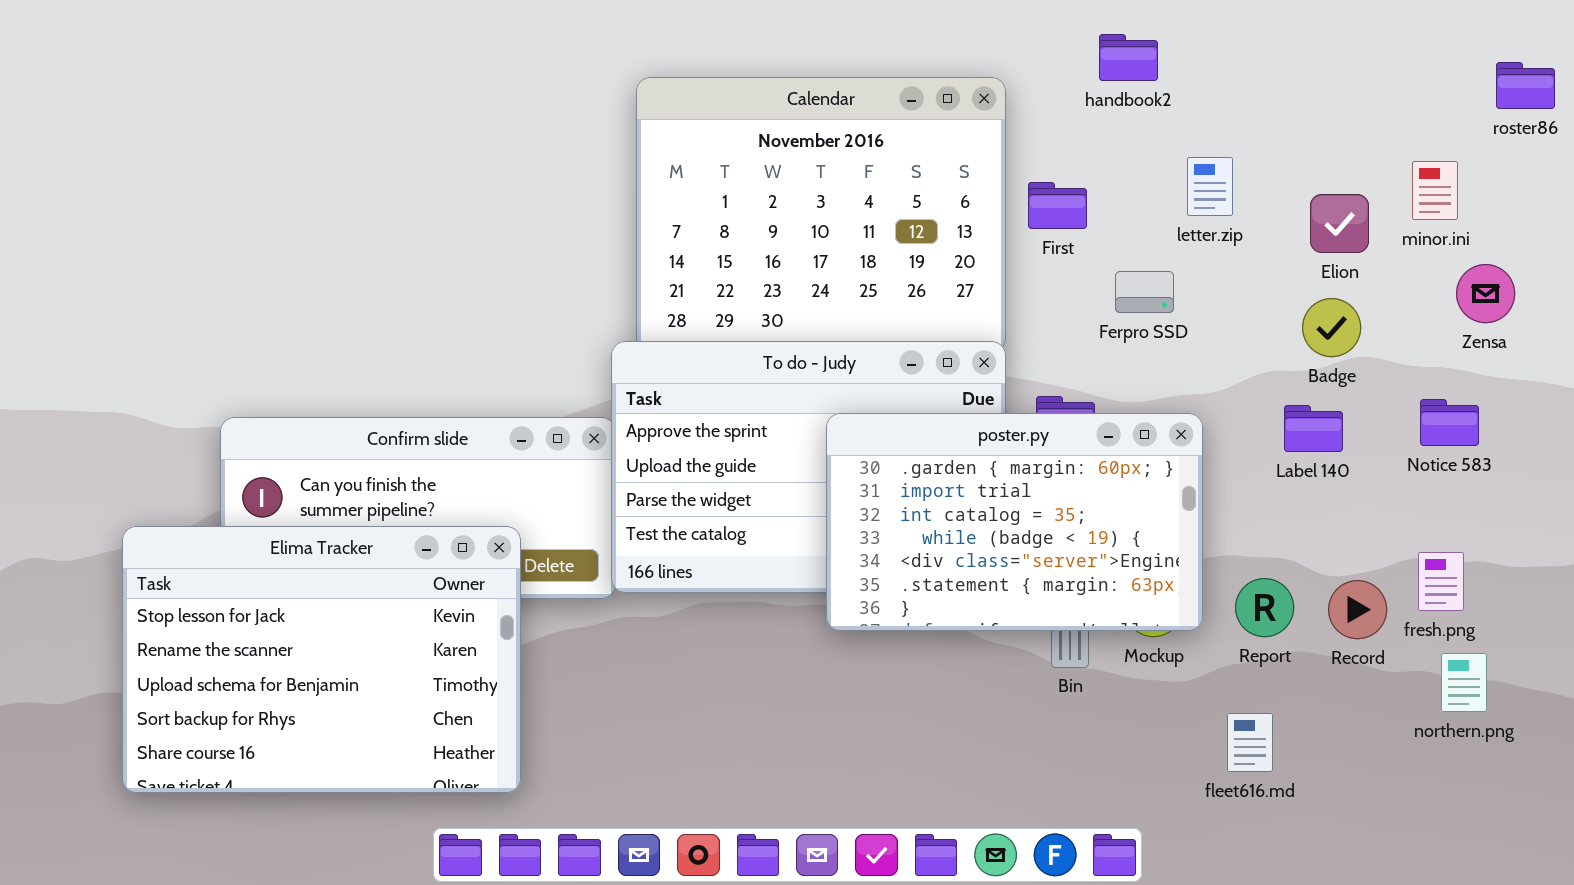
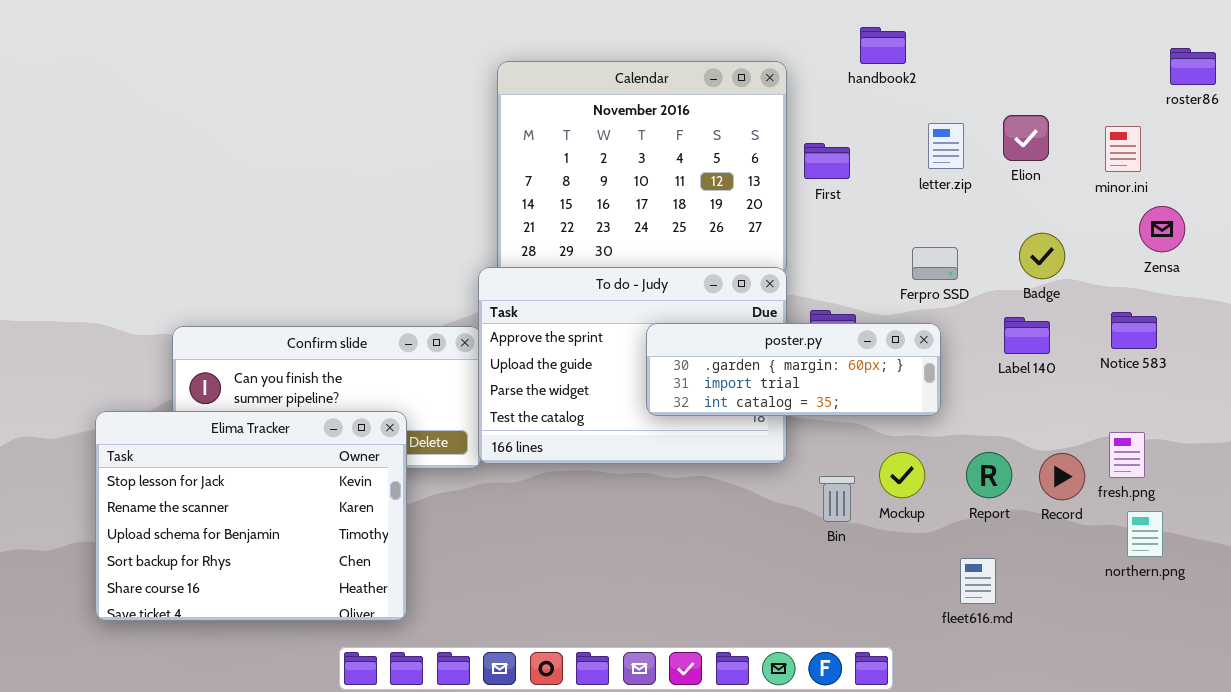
Elion: [1310,194,1369,253] -> [1003,115,1049,161], moved
Ferpro SSD: [1115,271,1174,313] -> [912,247,958,280], moved
poster.py: [826,413,1203,631] -> [646,323,941,416], resized

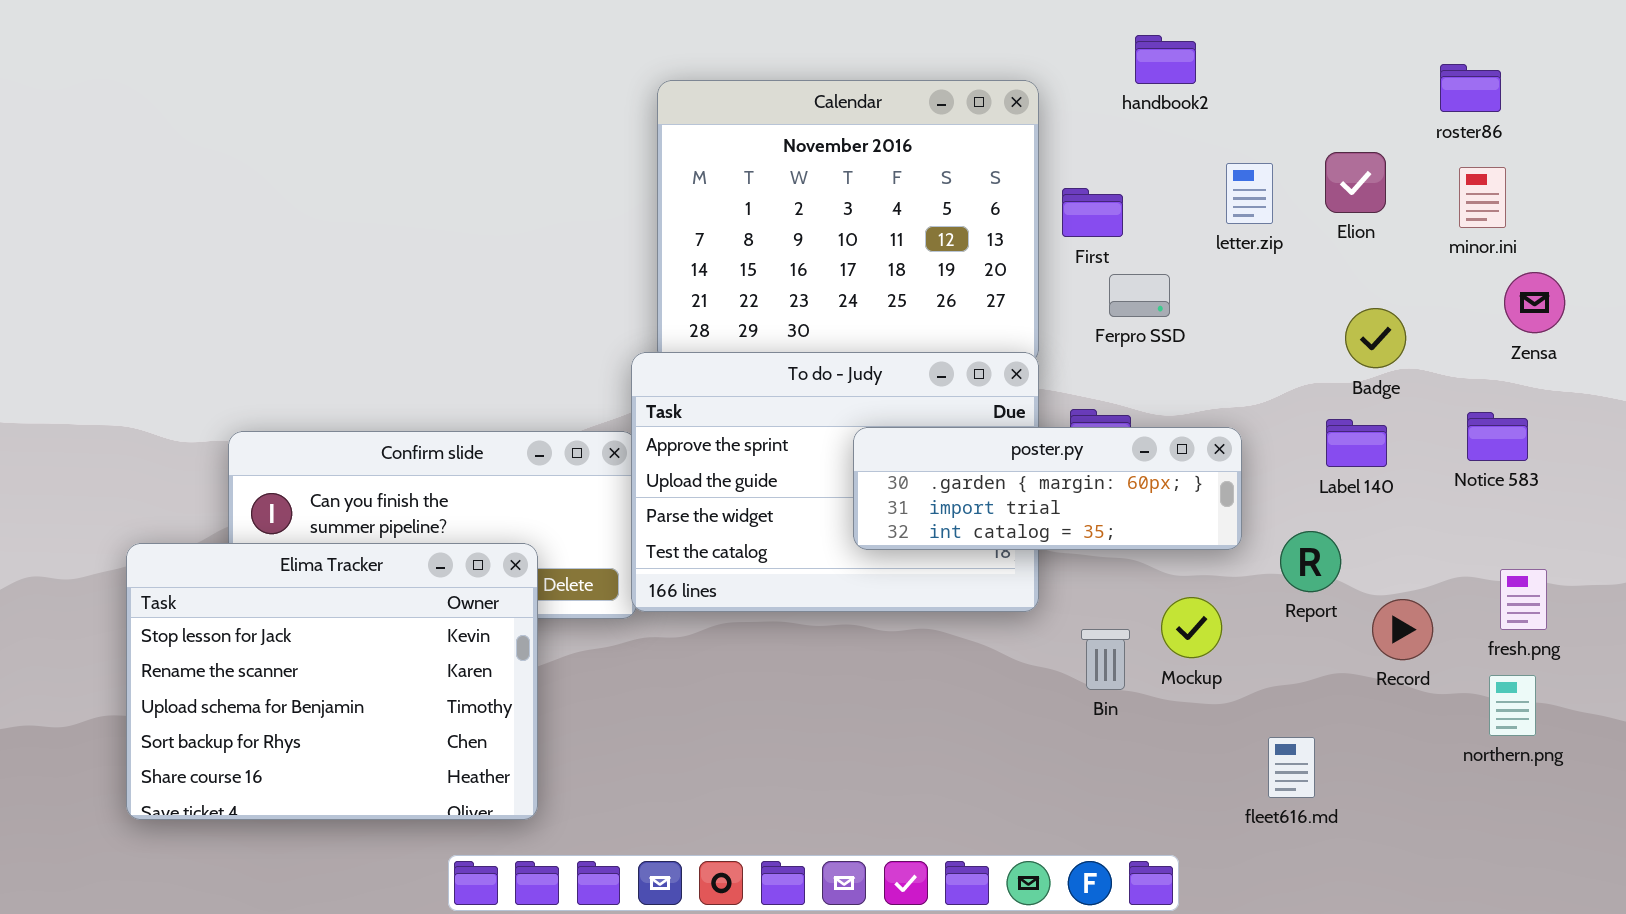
roster86: [1170,48,1216,85] -> [1440,64,1501,112], moved
Ferpro SSD: [912,247,958,280] -> [1109,274,1170,317], moved
fresh.png: [1109,432,1145,478] -> [1500,569,1547,630], moved
Report: [966,452,1012,498] -> [1280,531,1341,592], moved

